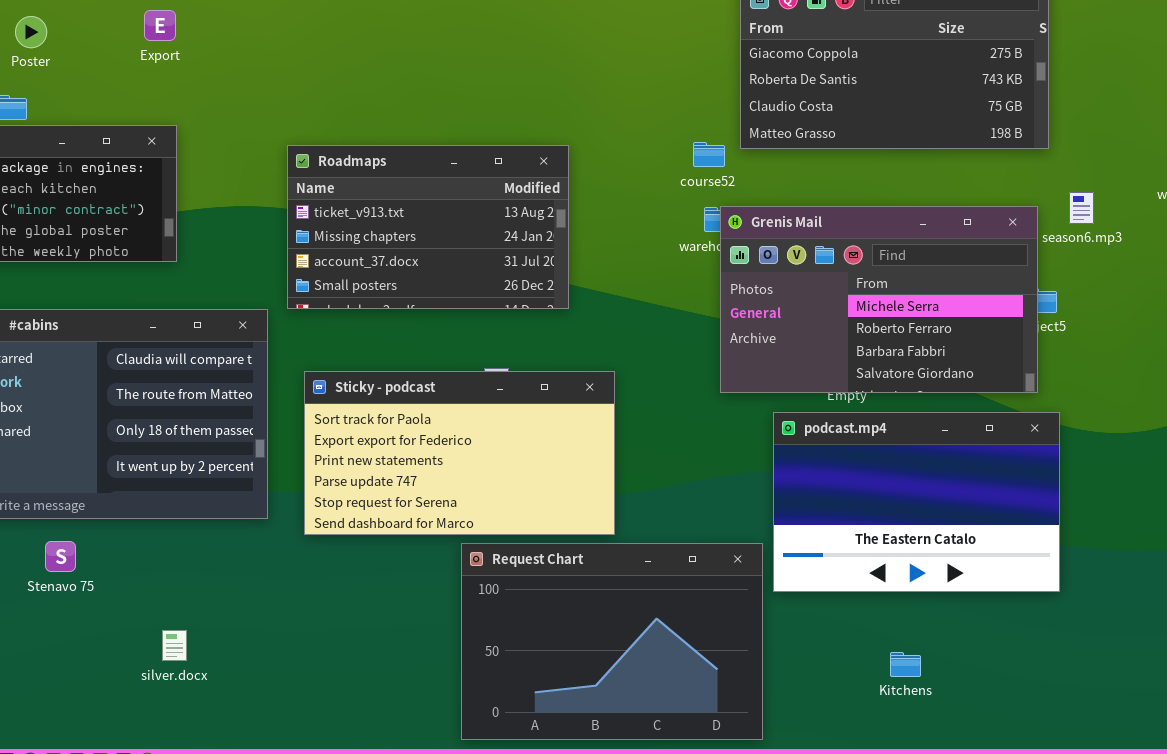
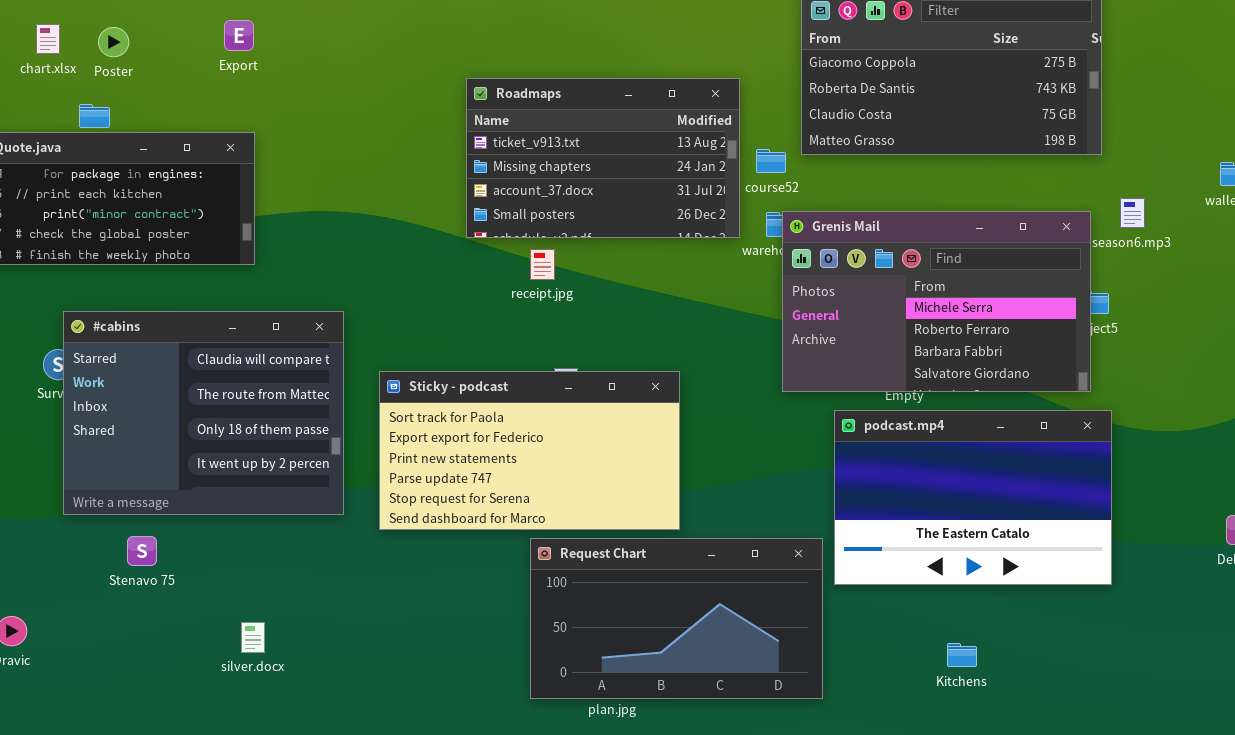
Roadmaps: [287,145,569,309] -> [466,78,740,238], moved
Request Chart: [461,543,763,740] -> [530,538,823,699], resized

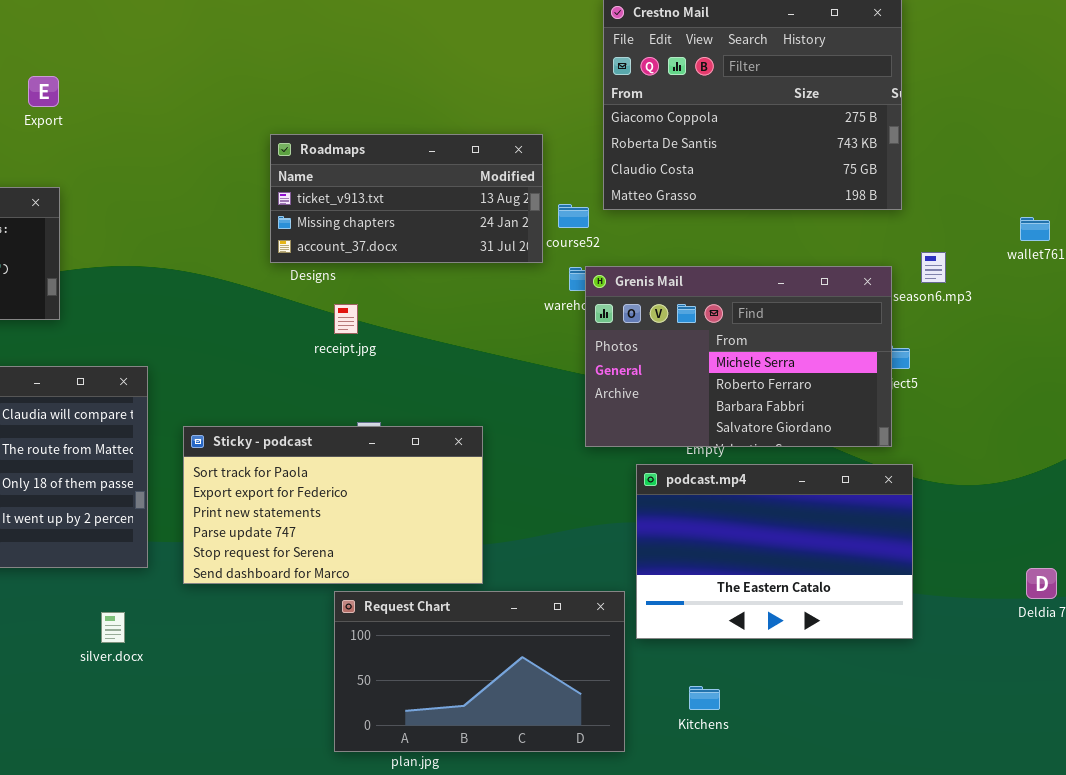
Roadmaps: [466,78,740,238] -> [270,134,543,263], resized
silver.docx: [241,622,265,653] -> [101,612,125,643], moved
Kitchens: [947,643,977,667] -> [689,686,720,710], moved

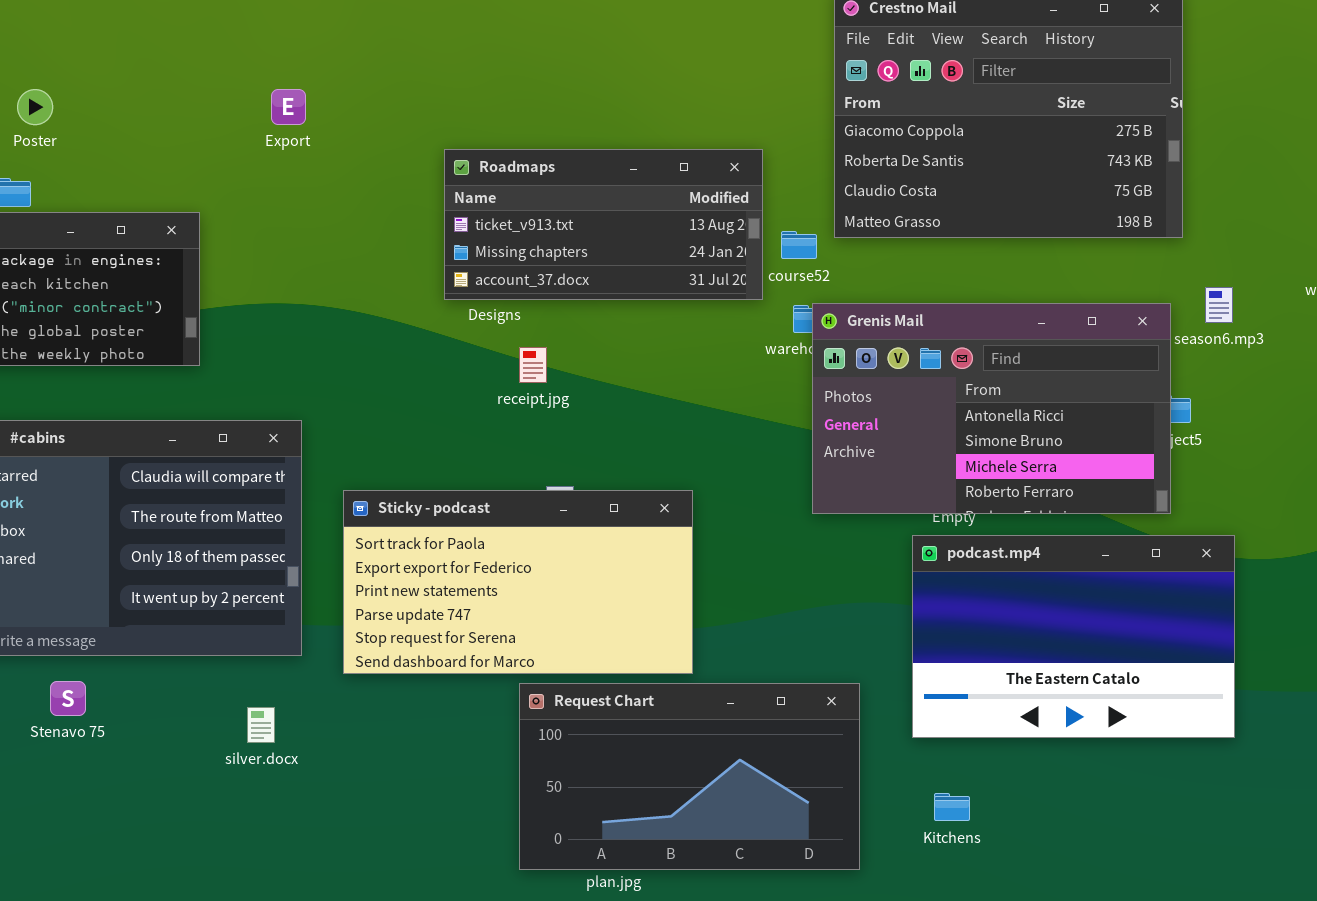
Export: [28,76,59,107] -> [271,89,306,125], moved
Grenis Mail: [585,266,892,447] -> [812,303,1171,514], scrolled up 2 rows
podcast.mp4: [636,464,913,639] -> [912,535,1235,738], moved

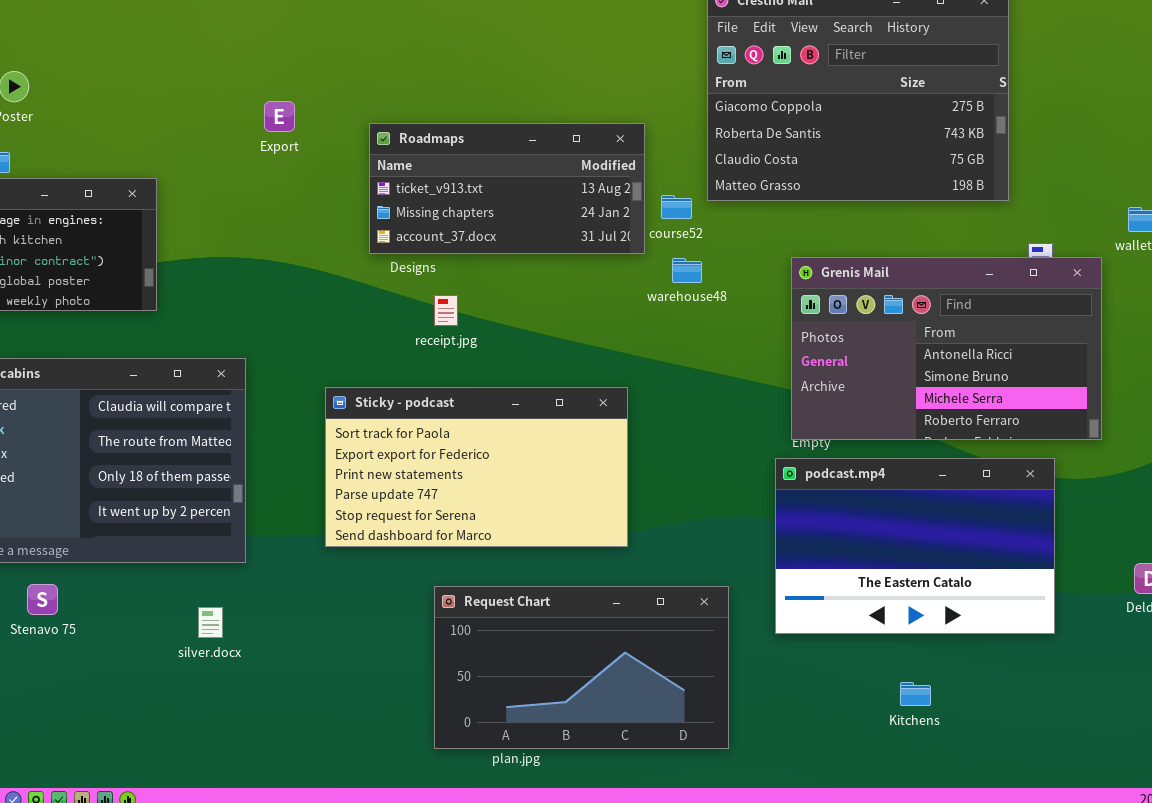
Export: [271,89,306,125] -> [264,101,295,132], moved
Grenis Mail: [812,303,1171,514] -> [791,257,1102,440], moved
Sticky - podcast: [343,490,693,674] -> [325,387,628,547], moved
Kitchens: [934,793,970,821] -> [900,682,931,706], moved

